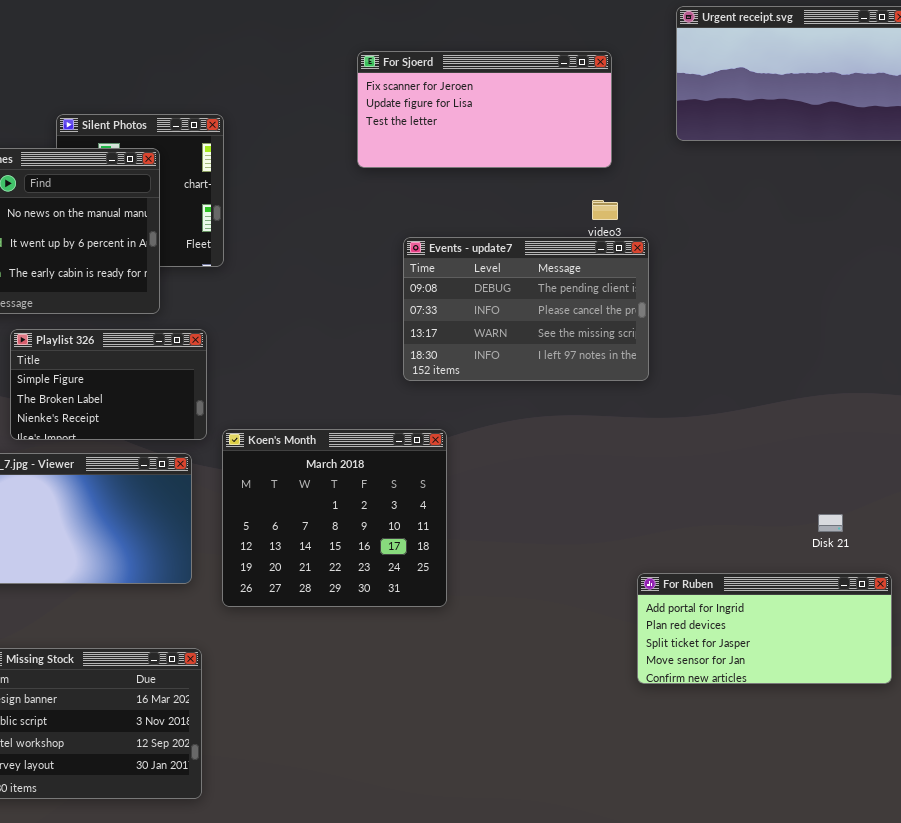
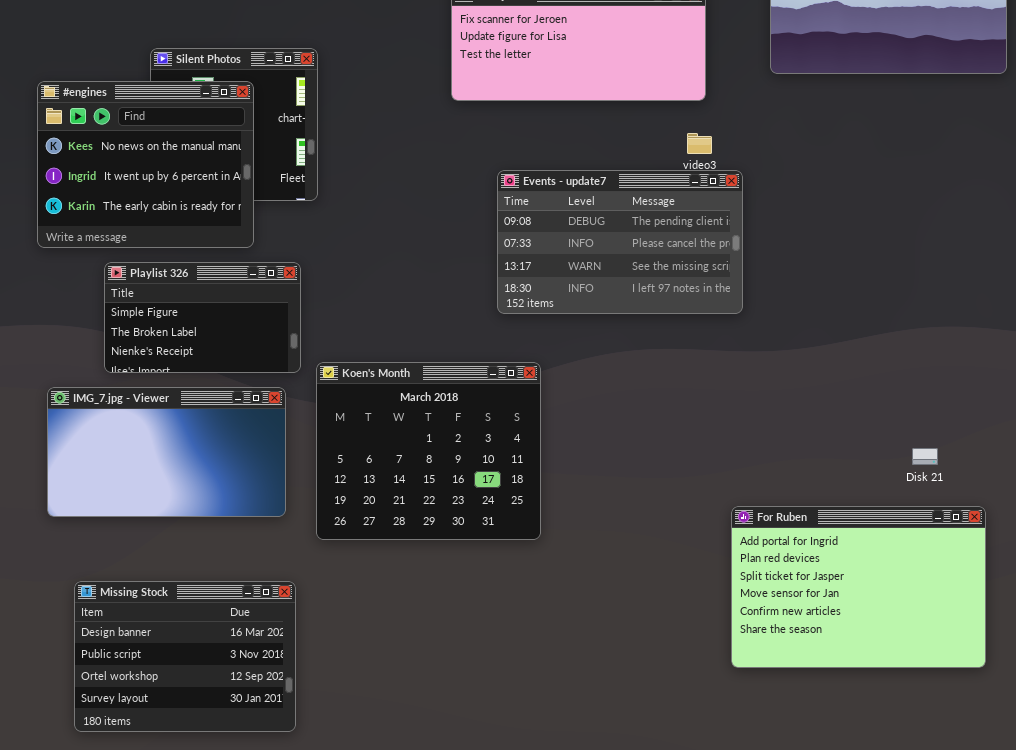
For Ruben: [637,573,892,684] -> [731,506,986,668], resized

